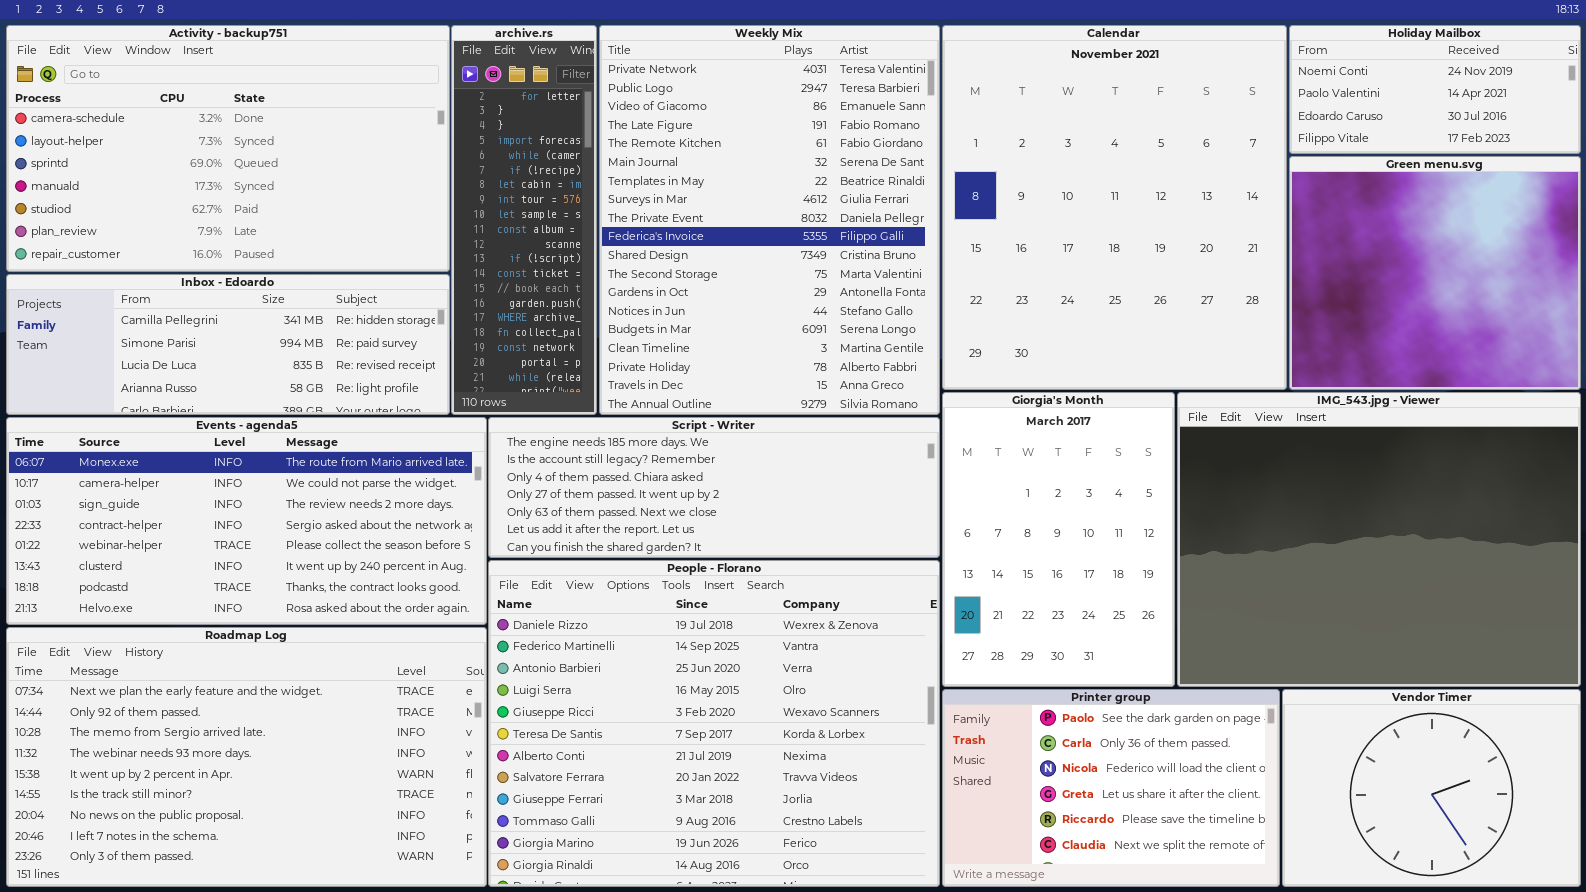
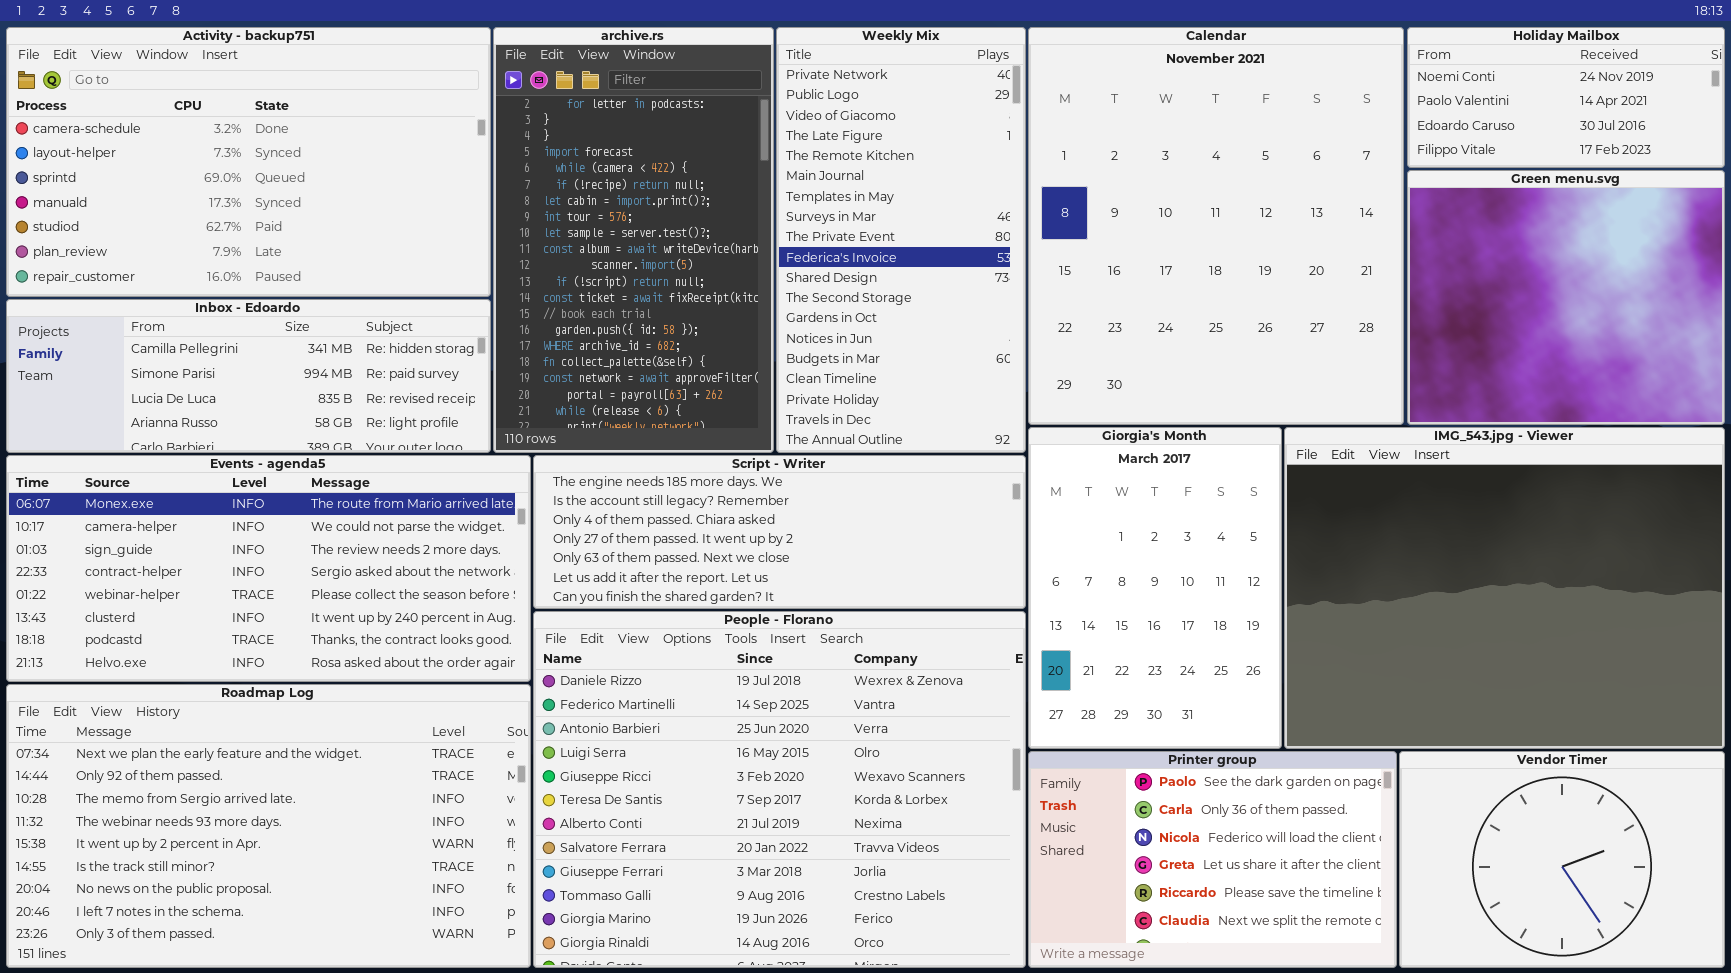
archive.rs: [451,25,597,415] -> [493,27,774,453], resized
Weekly Mix: [599,25,940,415] -> [776,27,1026,453], resized

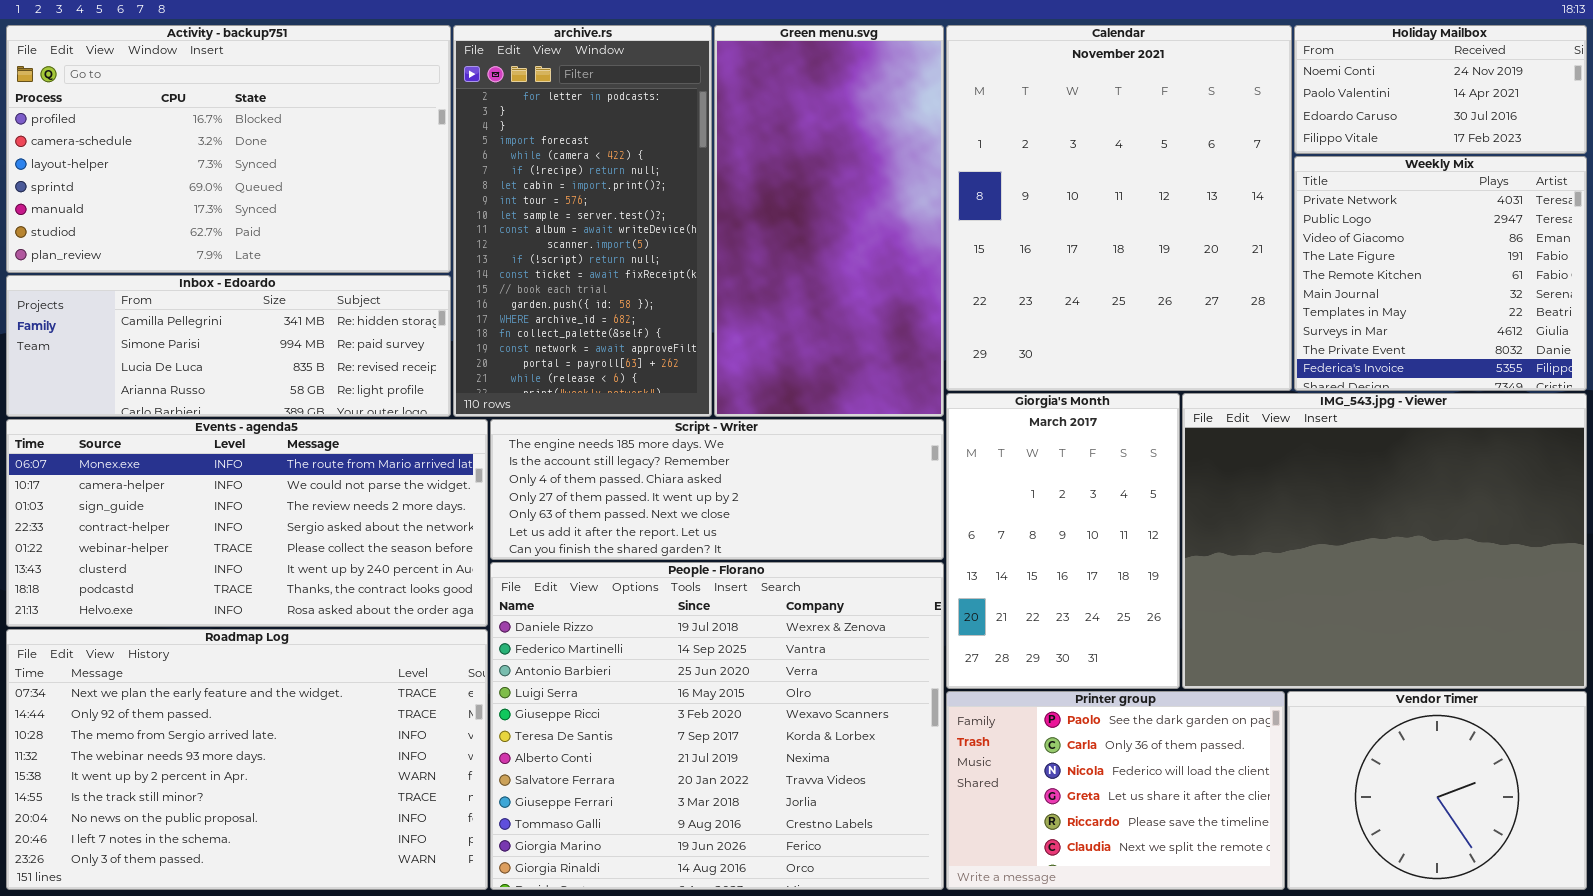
Activity - backup751: [6,27,491,297] -> [6,25,451,273], scrolled up 1 row
Weekly Mix: [776,27,1026,453] -> [1294,156,1587,391], moved, resized
Green menu.svg: [1407,170,1725,425] -> [714,25,944,417], moved, resized

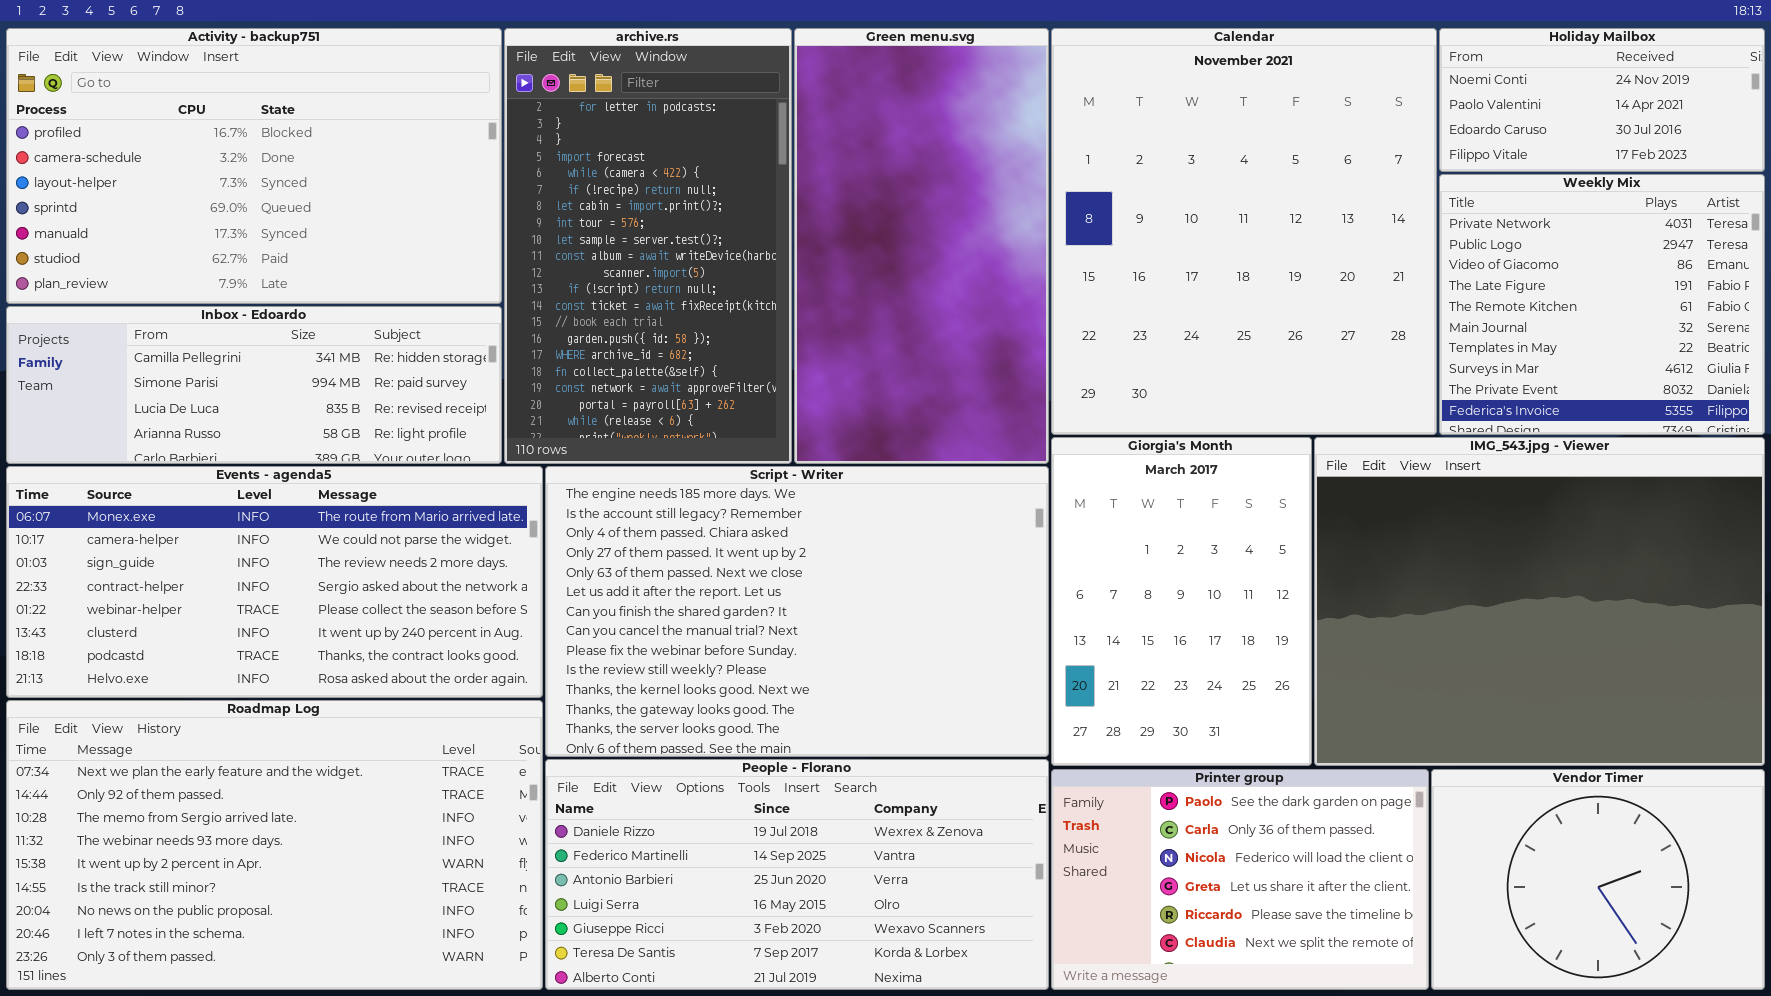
Script - Writer: [490,419,944,560] -> [545,466,1049,757], resized
People - Florano: [490,562,944,890] -> [545,759,1049,990], resized

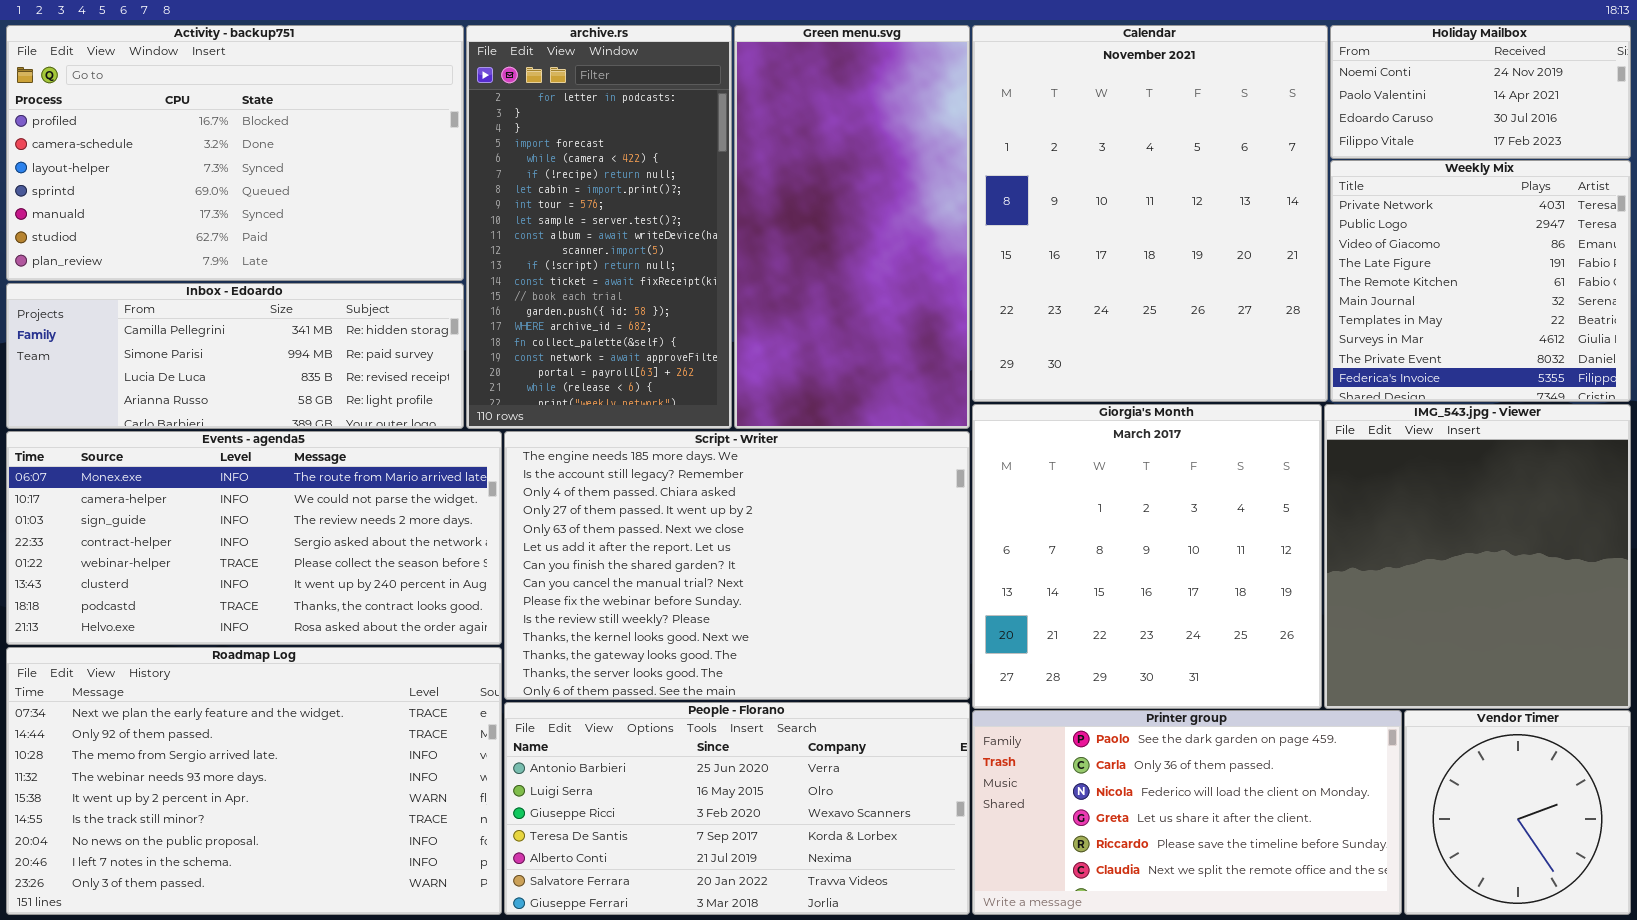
Giorgia's Month: [1051,437,1312,766] -> [972,404,1322,709], resized
IMG_543.jpg - Viewer: [1314,437,1765,766] -> [1324,404,1631,709], resized
People - Florano: [545,759,1049,990] -> [504,702,970,915], scrolled down 2 rows
Printer group: [1051,769,1429,990] -> [972,710,1402,915], resized
Vendor Timer: [1431,769,1765,990] -> [1404,710,1631,915], resized

